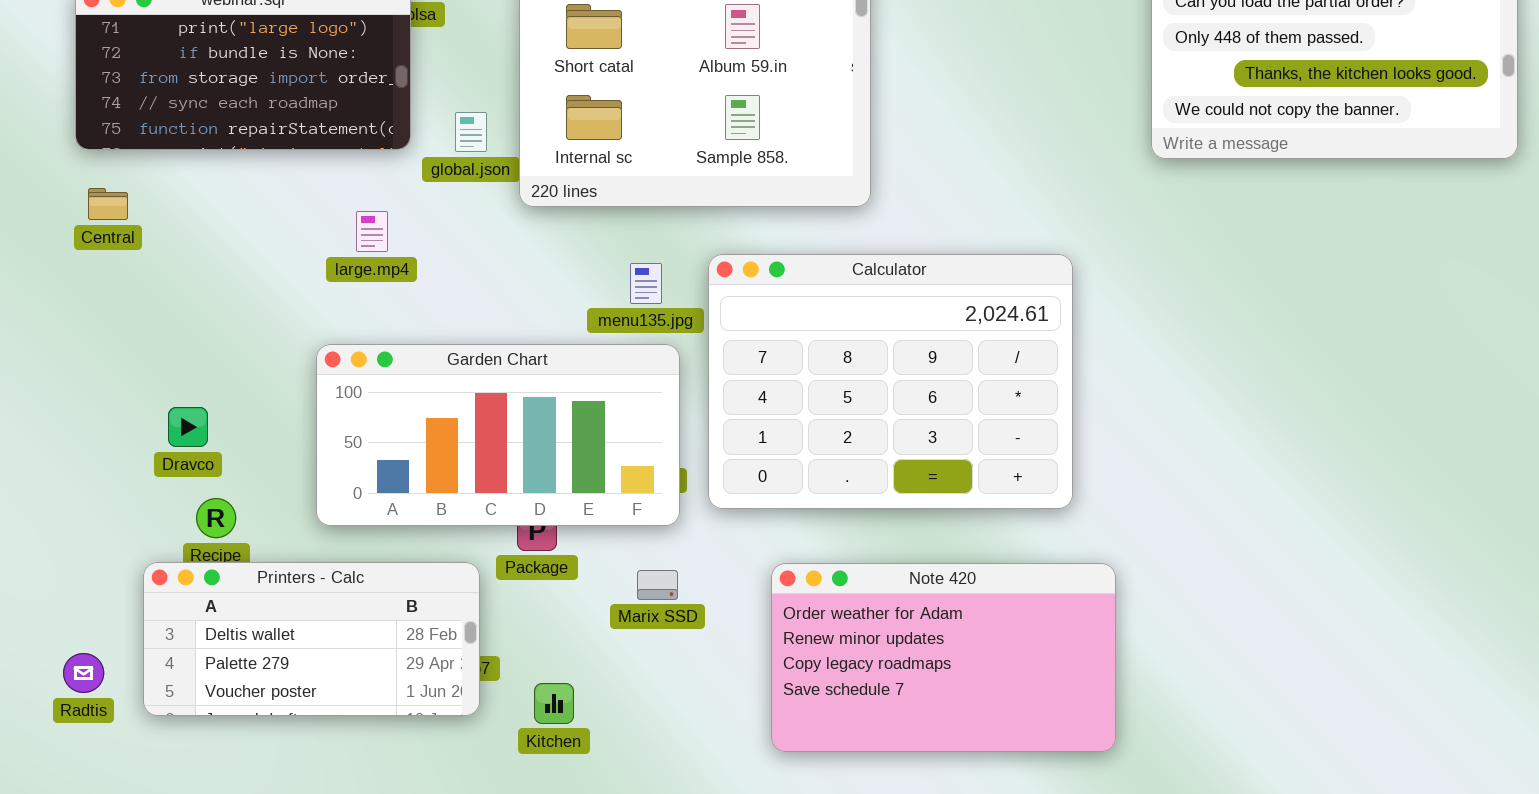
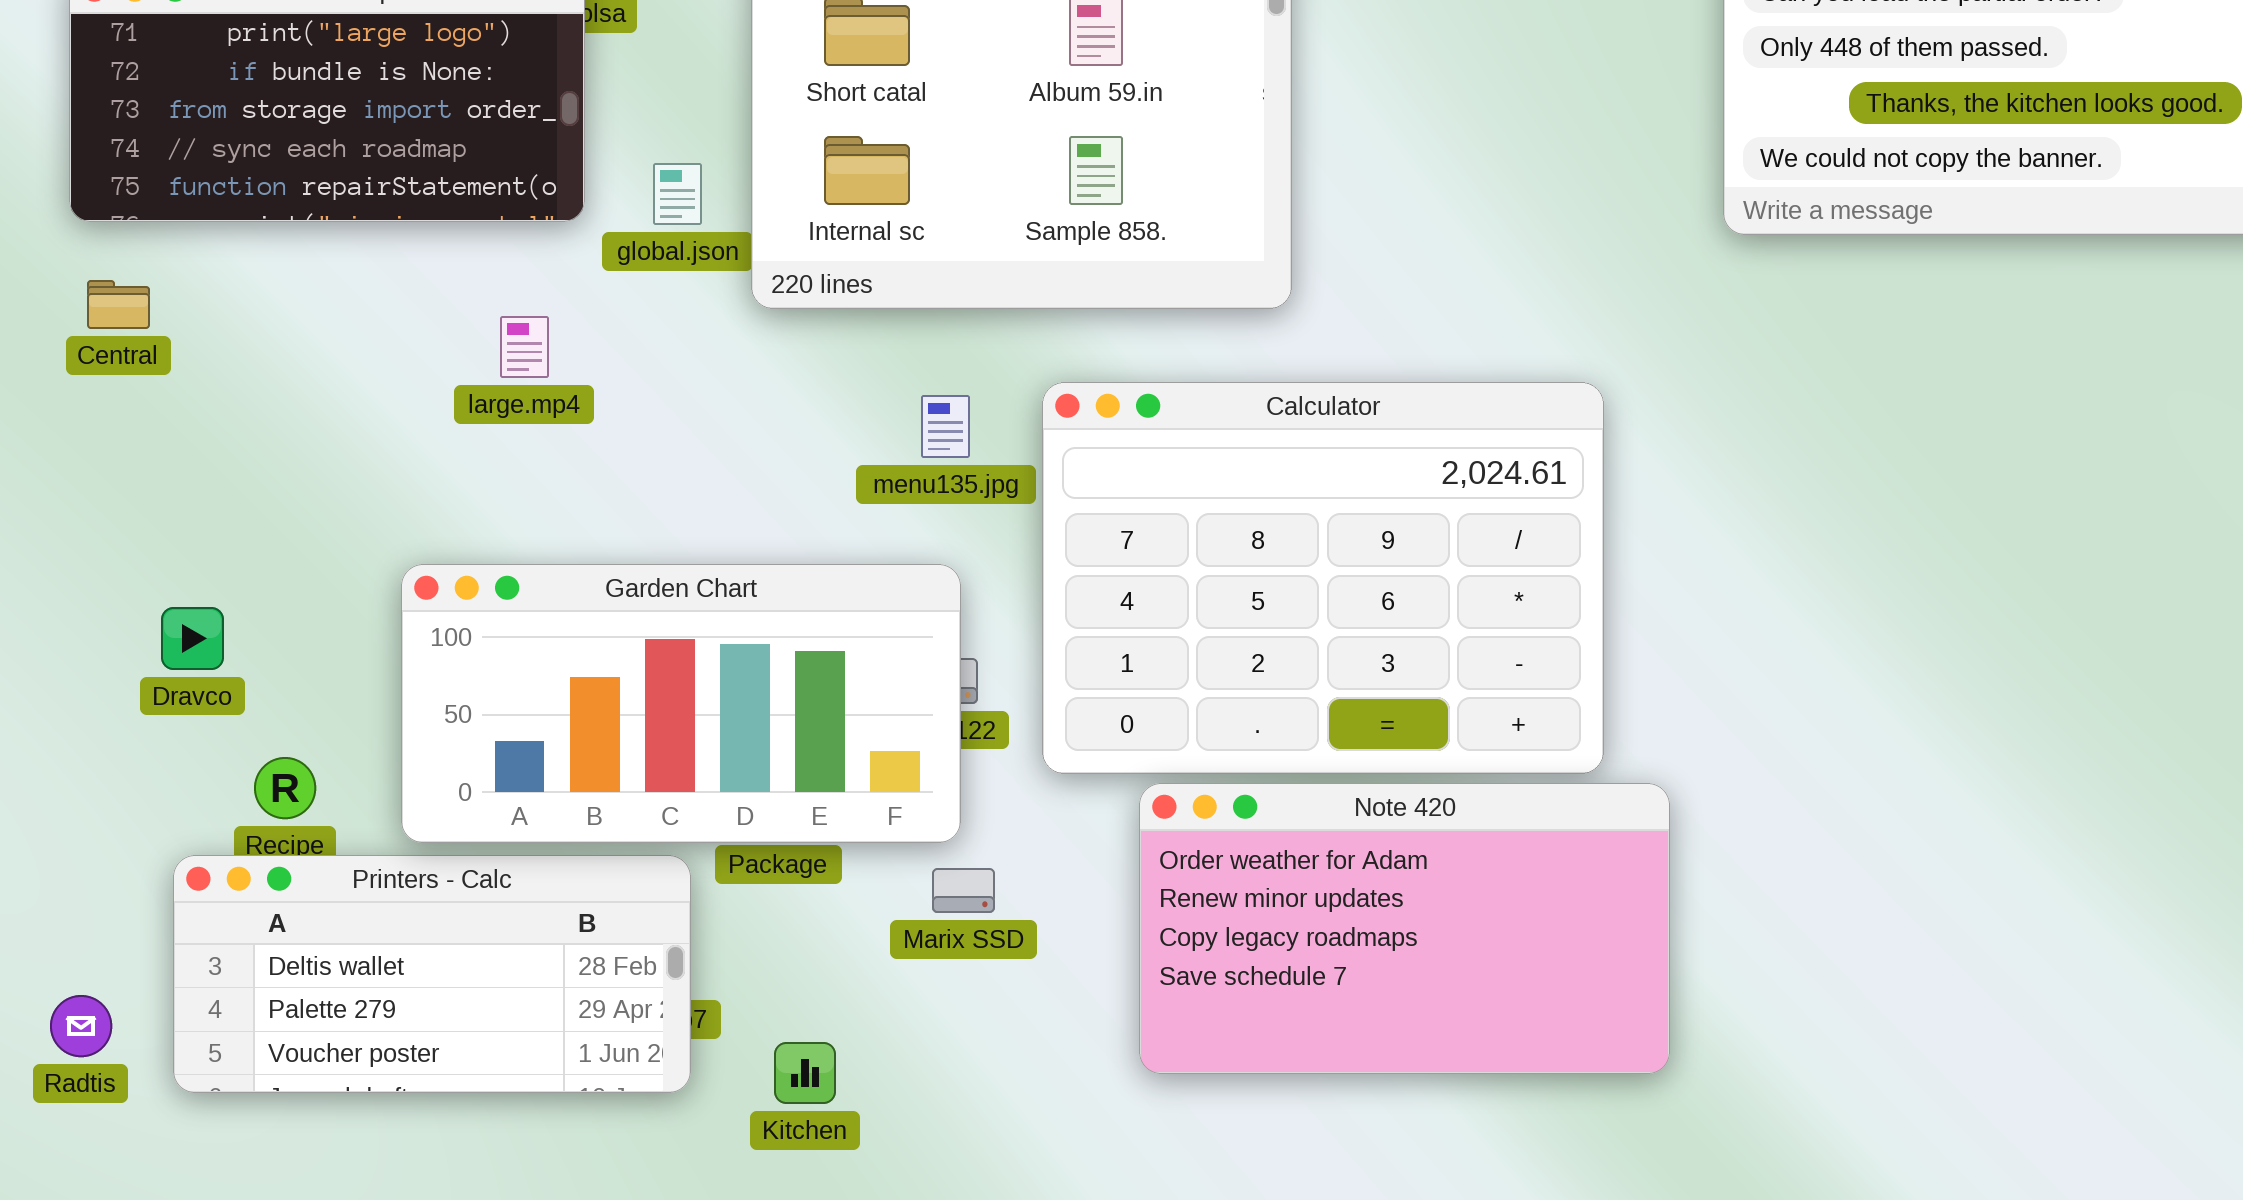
Garden Chart: [316,344,680,526] -> [401,564,961,843], moved
Dravco: [168,407,208,447] -> [161,607,224,670], moved
Note 420: [771,563,1116,752] -> [1139,783,1670,1074], moved

